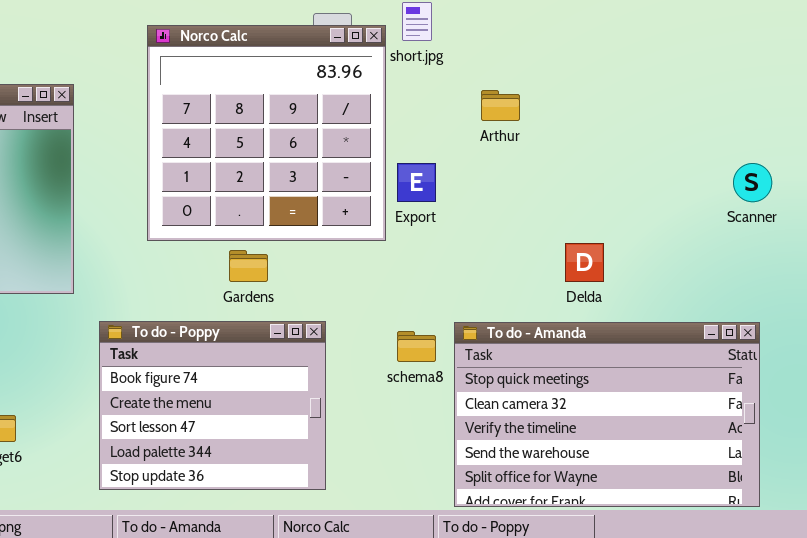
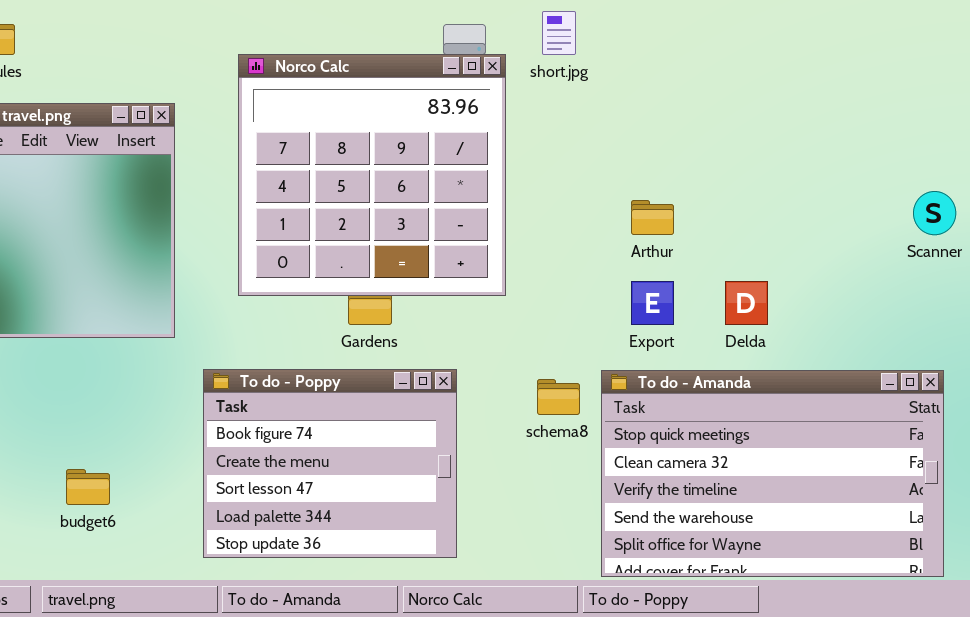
Norco Calc: [147,25,386,241] -> [238,54,506,296], moved
Arthur: [481,90,520,121] -> [631,200,674,235], moved
Export: [397,163,436,202] -> [631,281,674,325], moved

